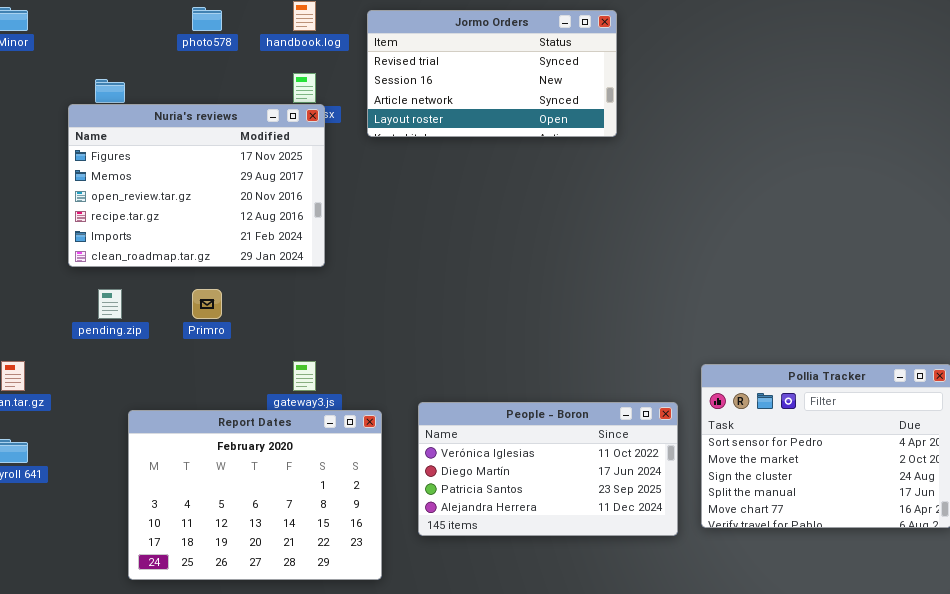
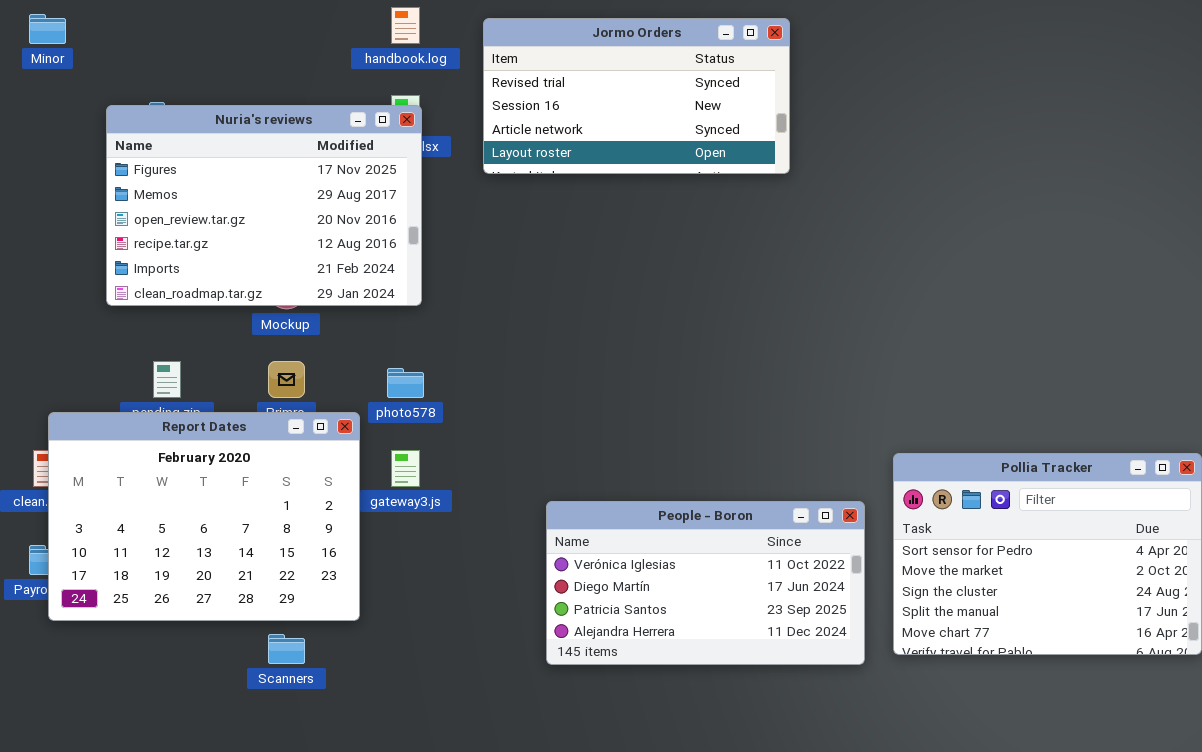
photo578: [192,7,222,31] -> [387,368,424,398], moved
Nuria's reviews: [68,104,325,267] -> [106,105,422,306], moved
Report Dates: [128,410,382,580] -> [48,412,360,621], moved

